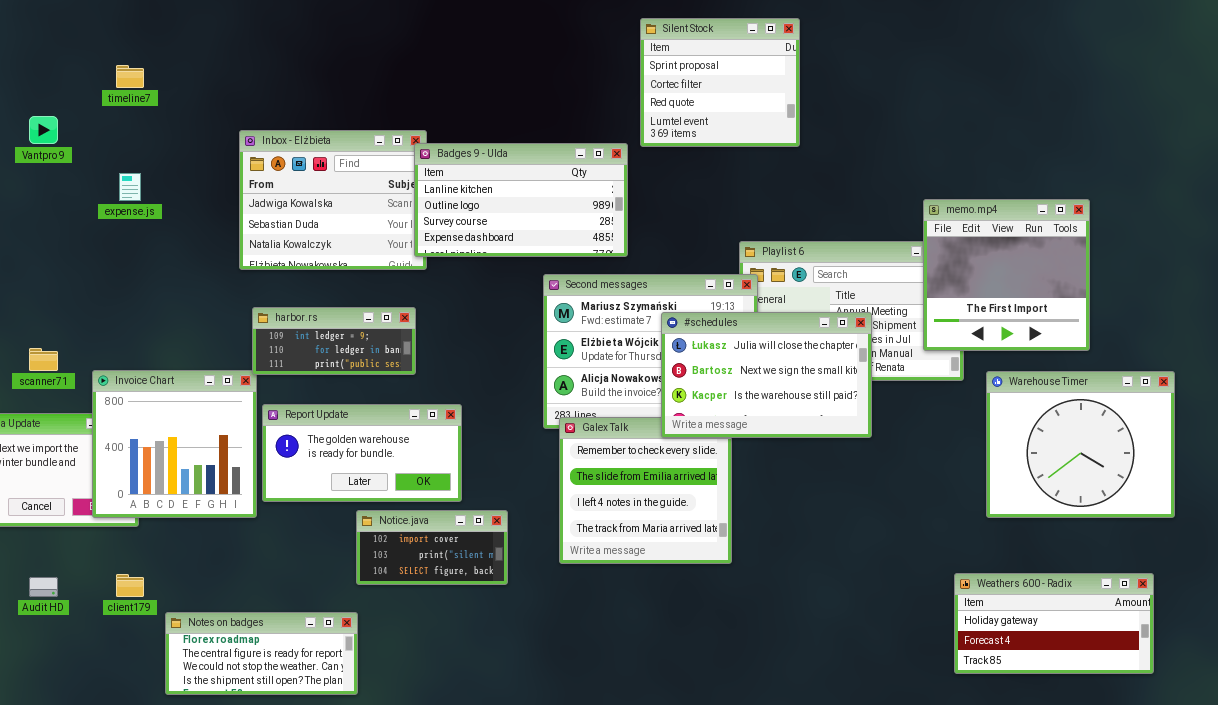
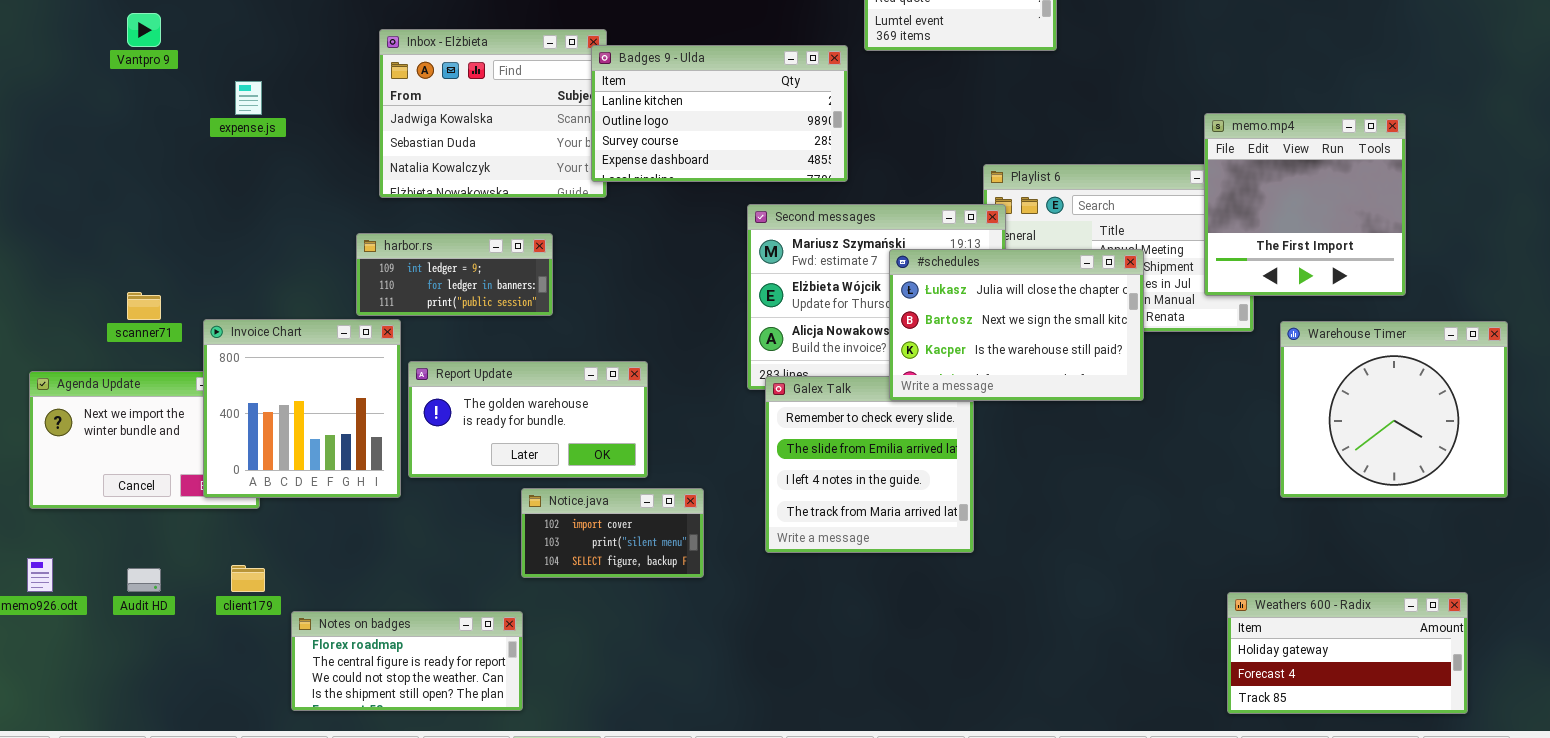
harbor.rs: [252,307,416,375] -> [356,233,553,316], moved
Weathers 600 - Radix: [954,573,1154,674] -> [1227,592,1468,714], moved

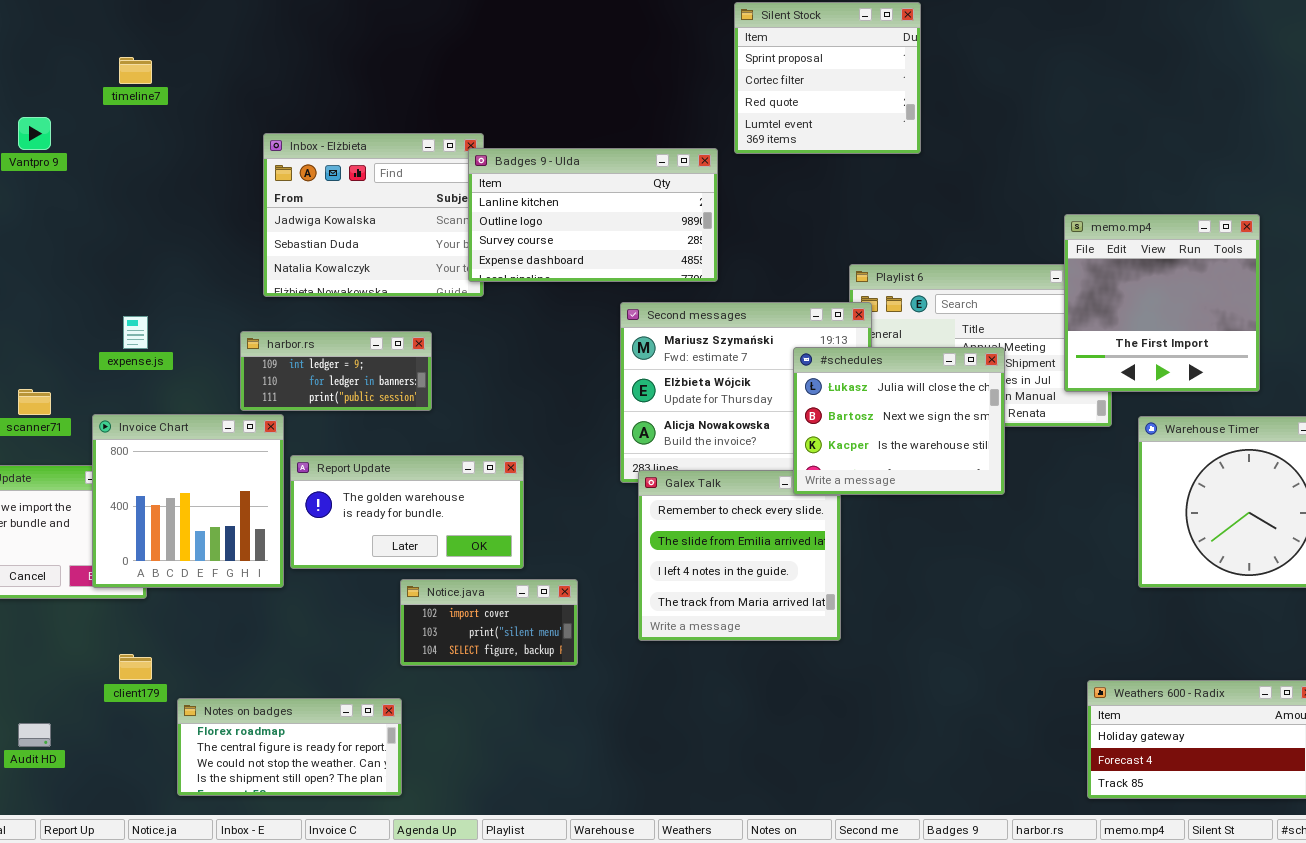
expense.js: [235,81,262,115] -> [123,316,148,349], moved
#schedules: [889,249,1144,401] -> [793,347,1005,495], resized
Audit HD: [127,568,161,592] -> [18,723,51,747], moved

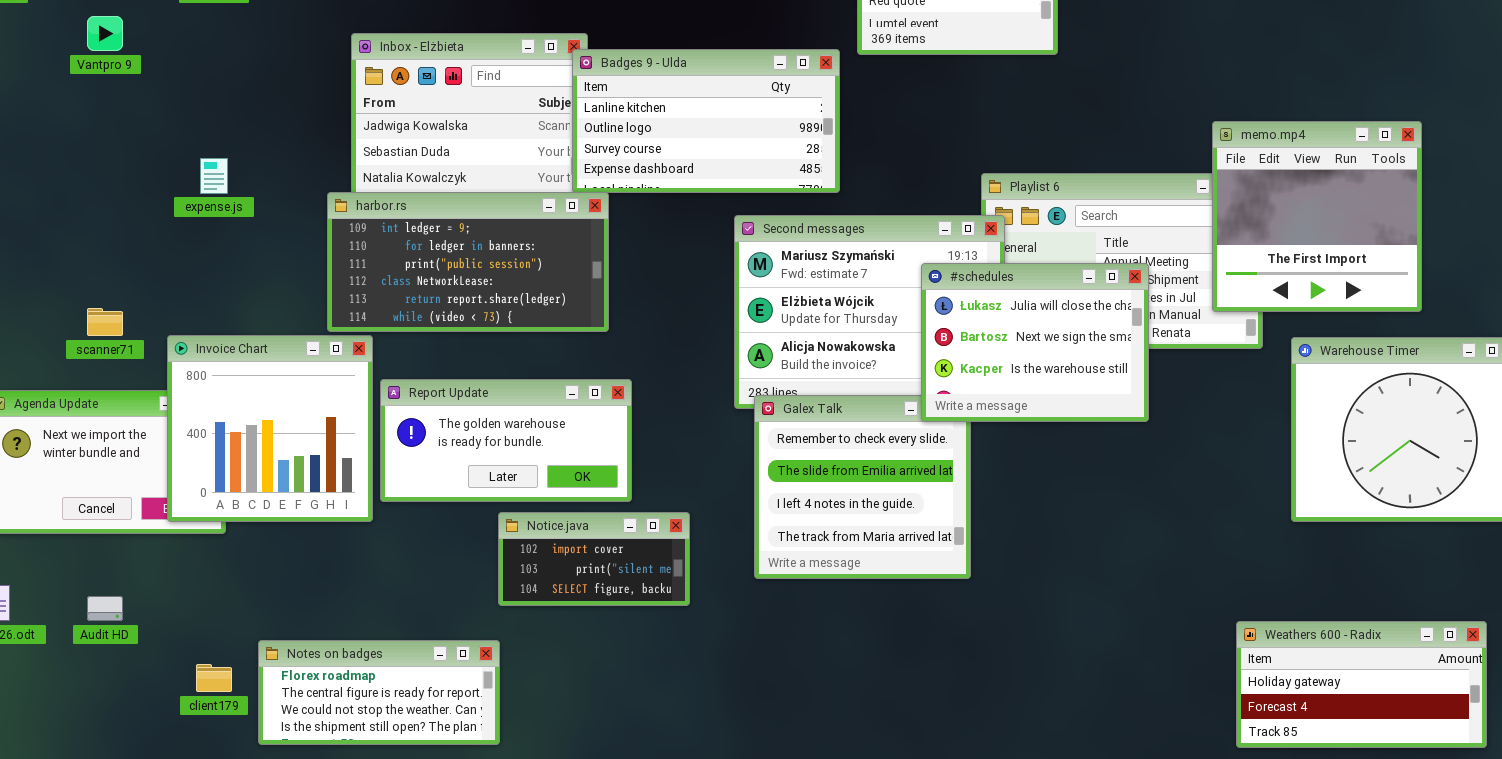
expense.js: [123,316,148,349] -> [200,158,228,194], moved
harbor.rs: [240,331,432,411] -> [327,192,609,332], resized
client179: [119,654,152,680] -> [196,664,232,692], moved
Audit HD: [18,723,51,747] -> [87,596,123,621], moved

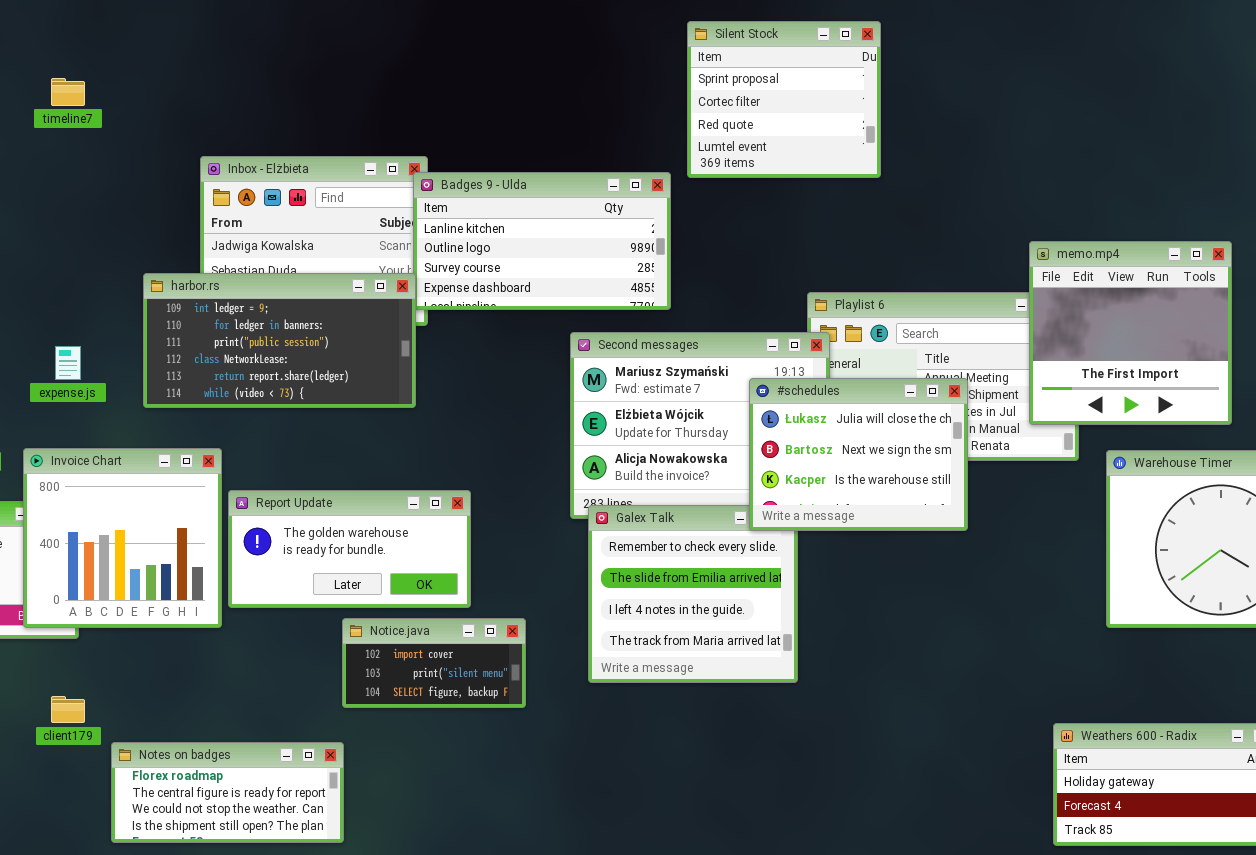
expense.js: [200,158,228,194] -> [55,346,81,380], moved
harbor.rs: [327,192,609,332] -> [143,273,416,408], moved
client179: [196,664,232,692] -> [51,696,85,723], moved

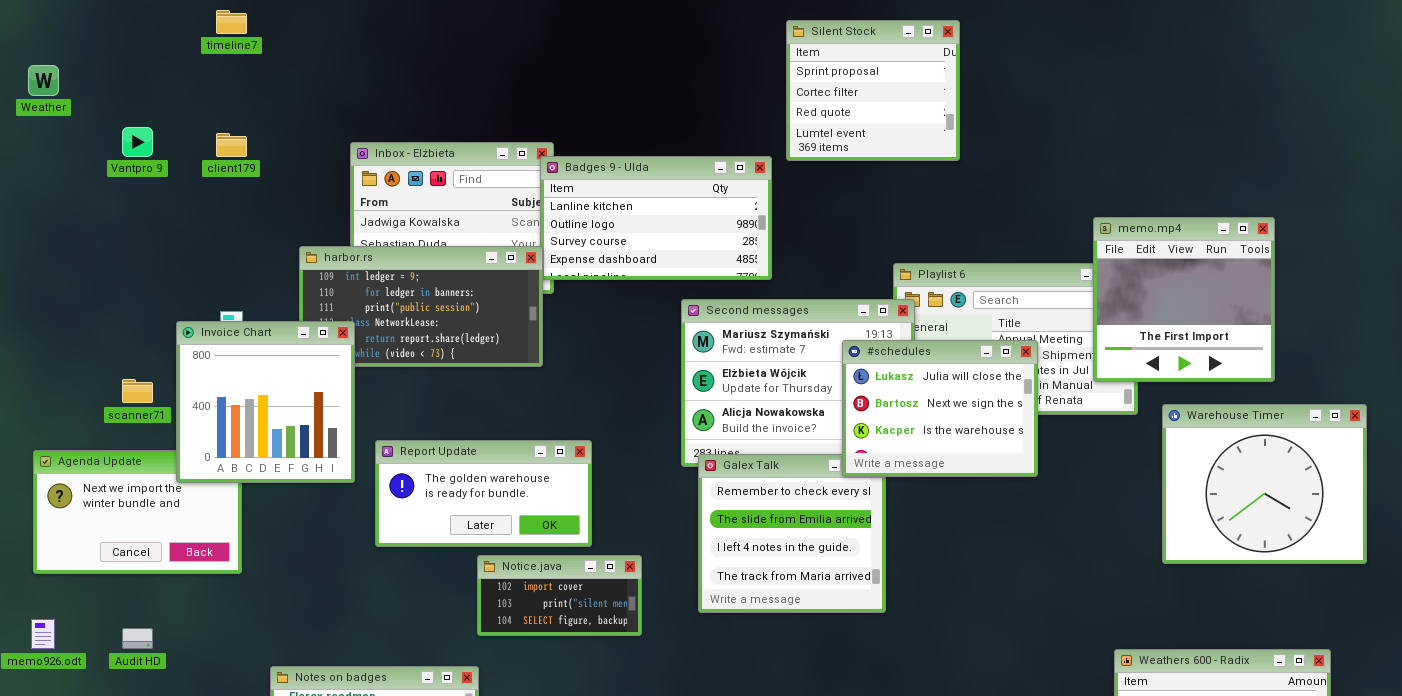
timeline7: [51,78,85,106] -> [216,10,247,34], moved
Invoice Chart: [23,448,222,628] -> [176,321,355,483], moved
client179: [51,696,85,723] -> [216,133,247,157], moved

